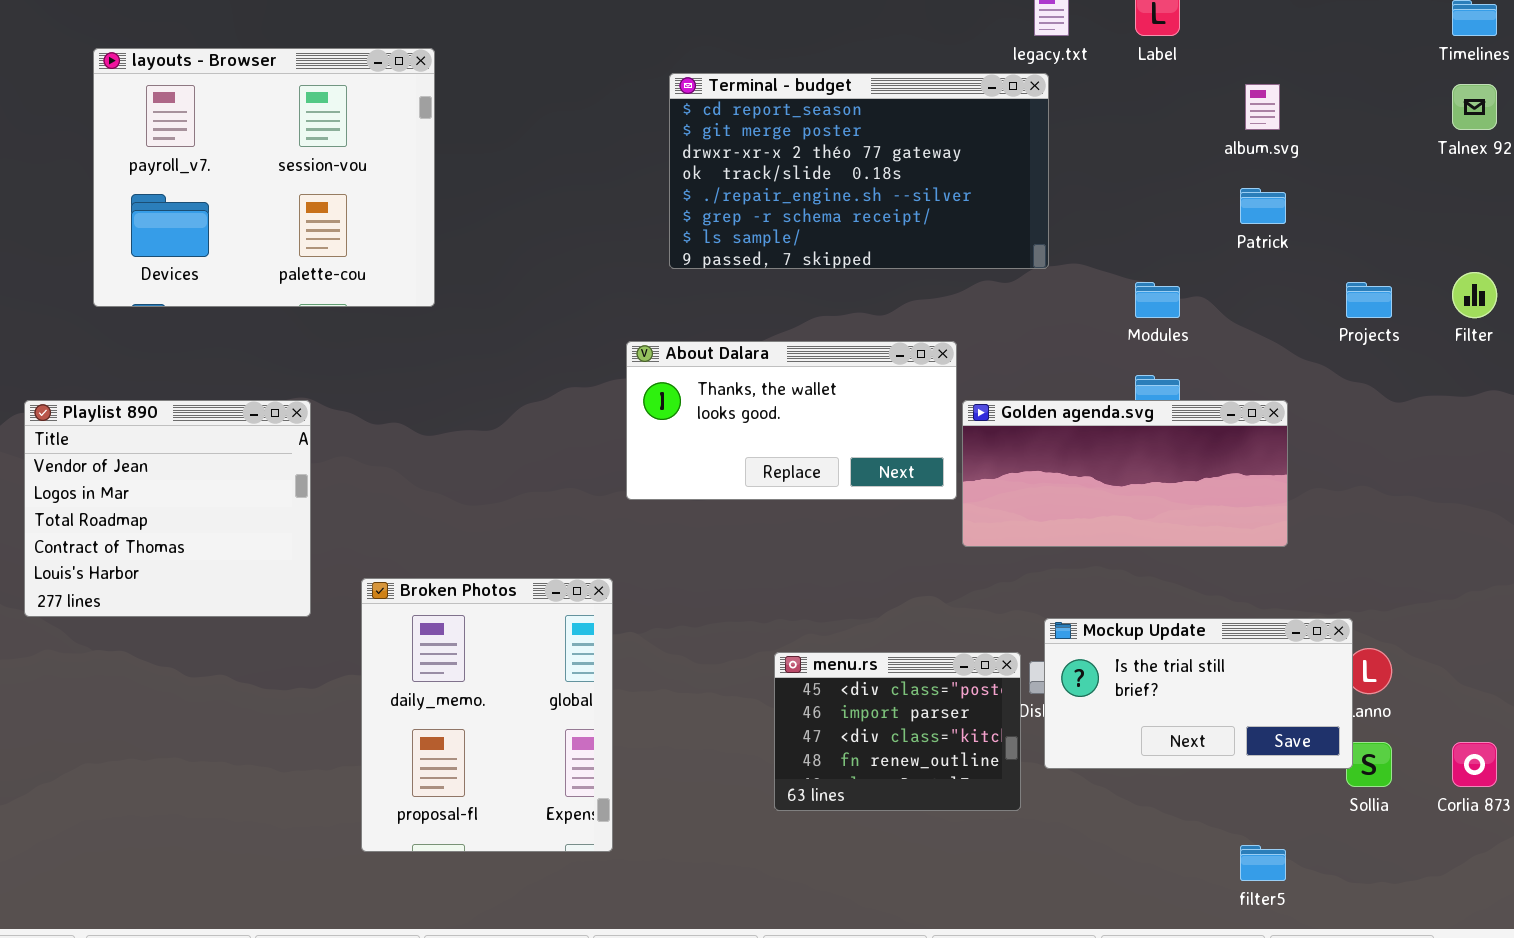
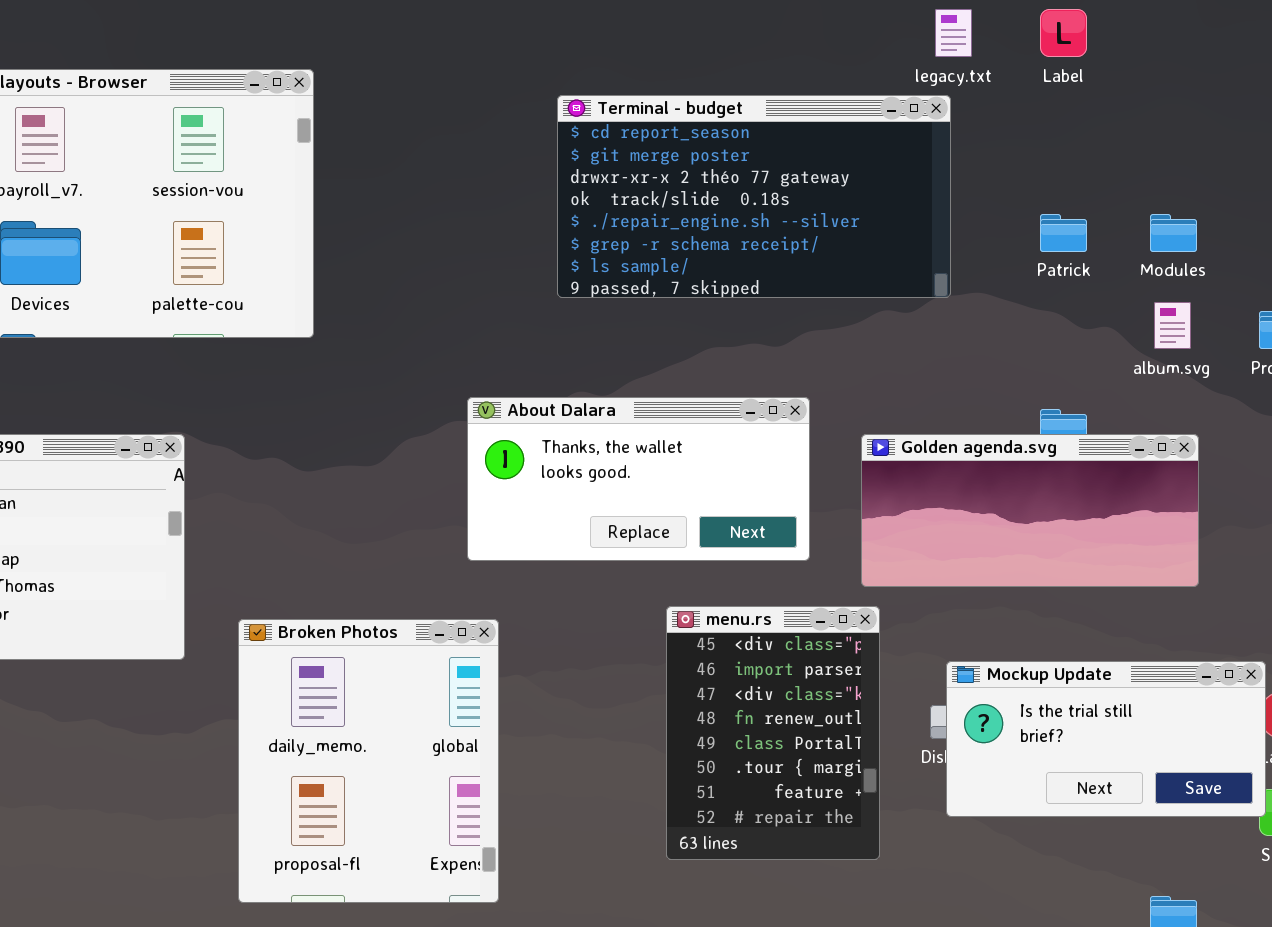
album.svg: [1245,84,1280,130] -> [1154,302,1191,349], moved
Patrick: [1240,188,1286,224] -> [1040,214,1087,252], moved
Modules: [1135,282,1180,318] -> [1150,214,1197,252], moved
About Dalara: [626,341,957,500] -> [467,397,810,561], moved
menu.rs: [774,652,1021,811] -> [666,606,880,860], resized

